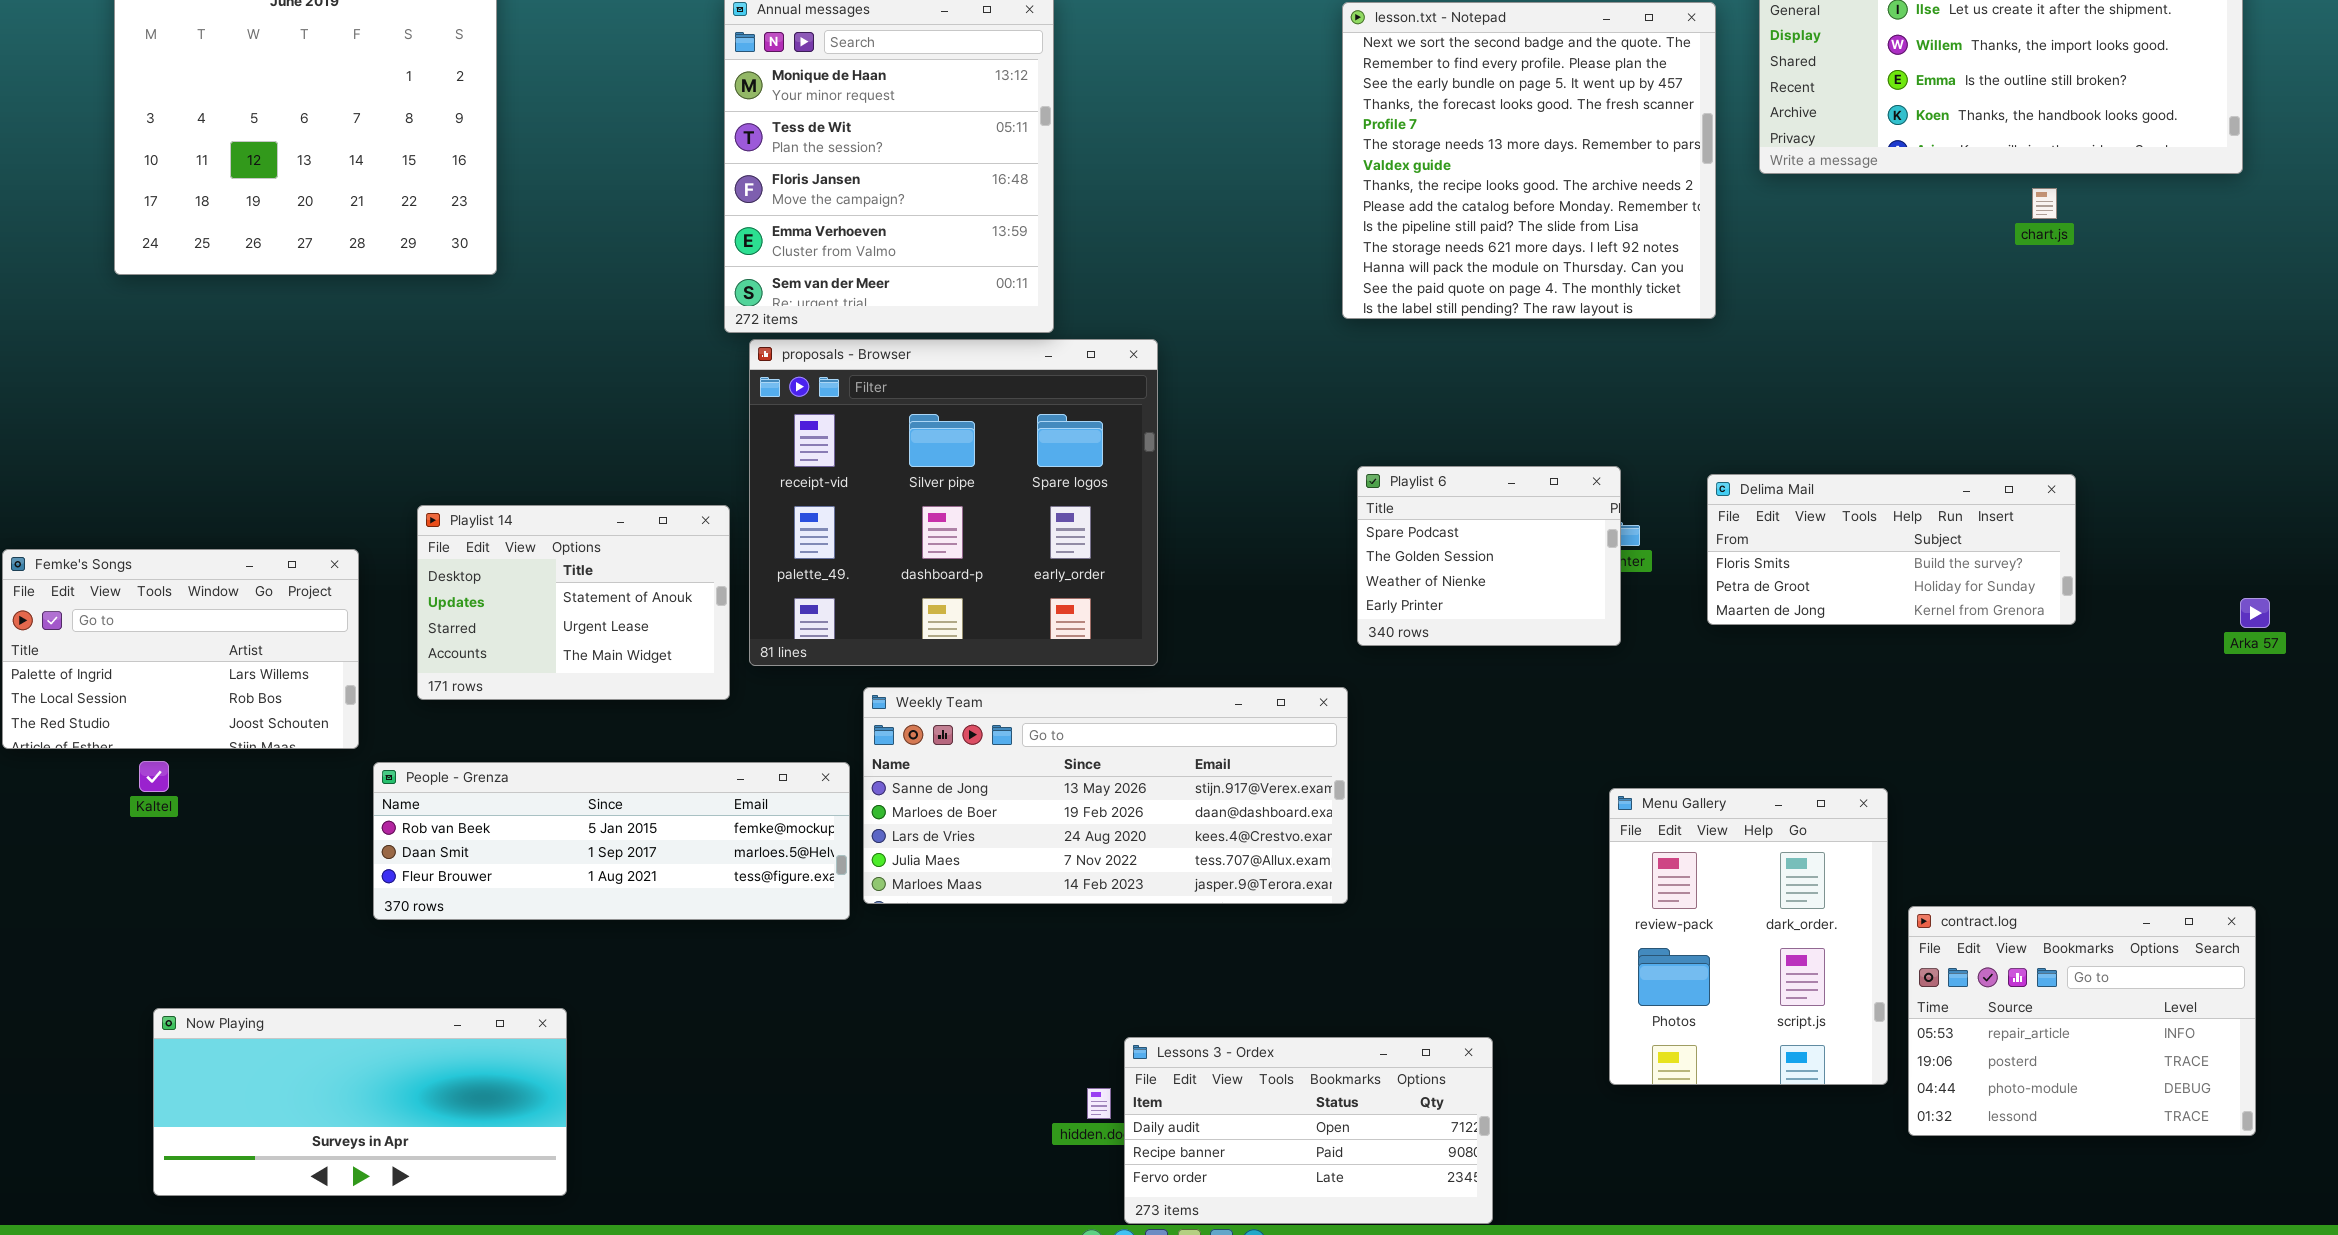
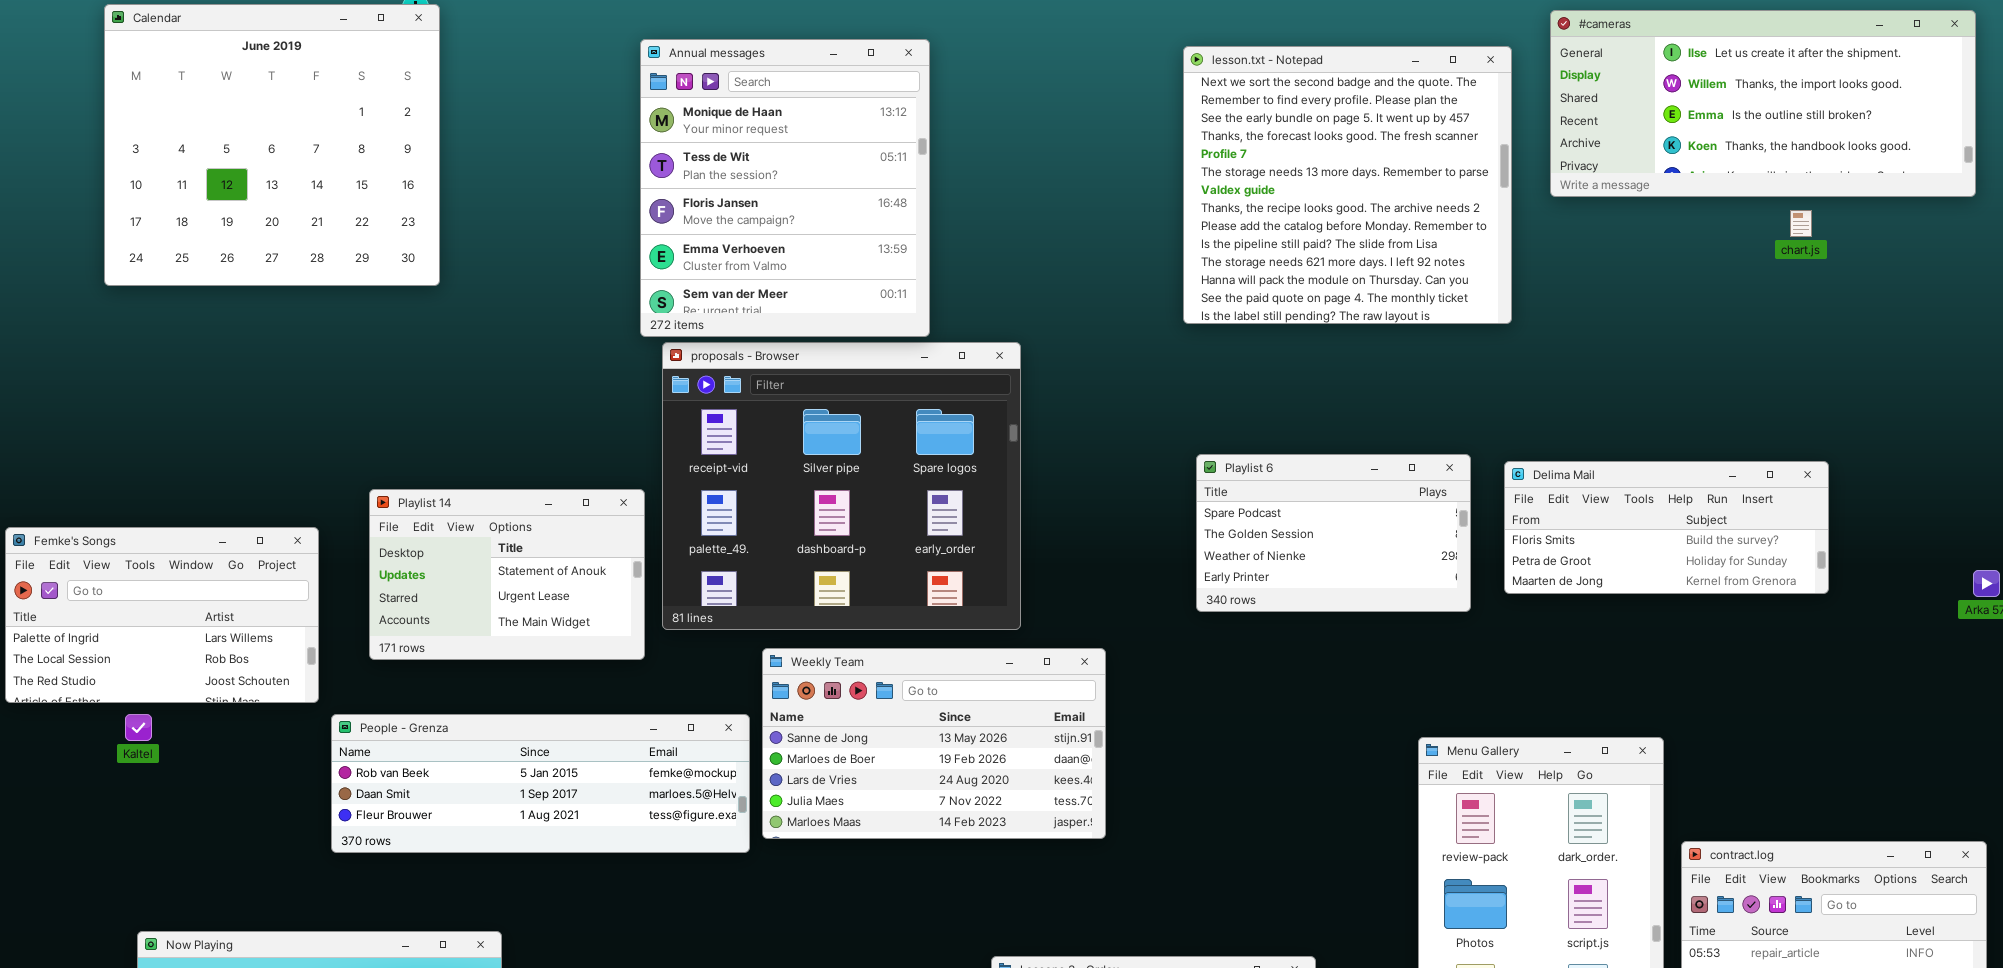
Playlist 6: [1357,466,1621,646] -> [1196,454,1471,612], resized
Weekly Team: [863,687,1348,904] -> [762,648,1106,839], resized

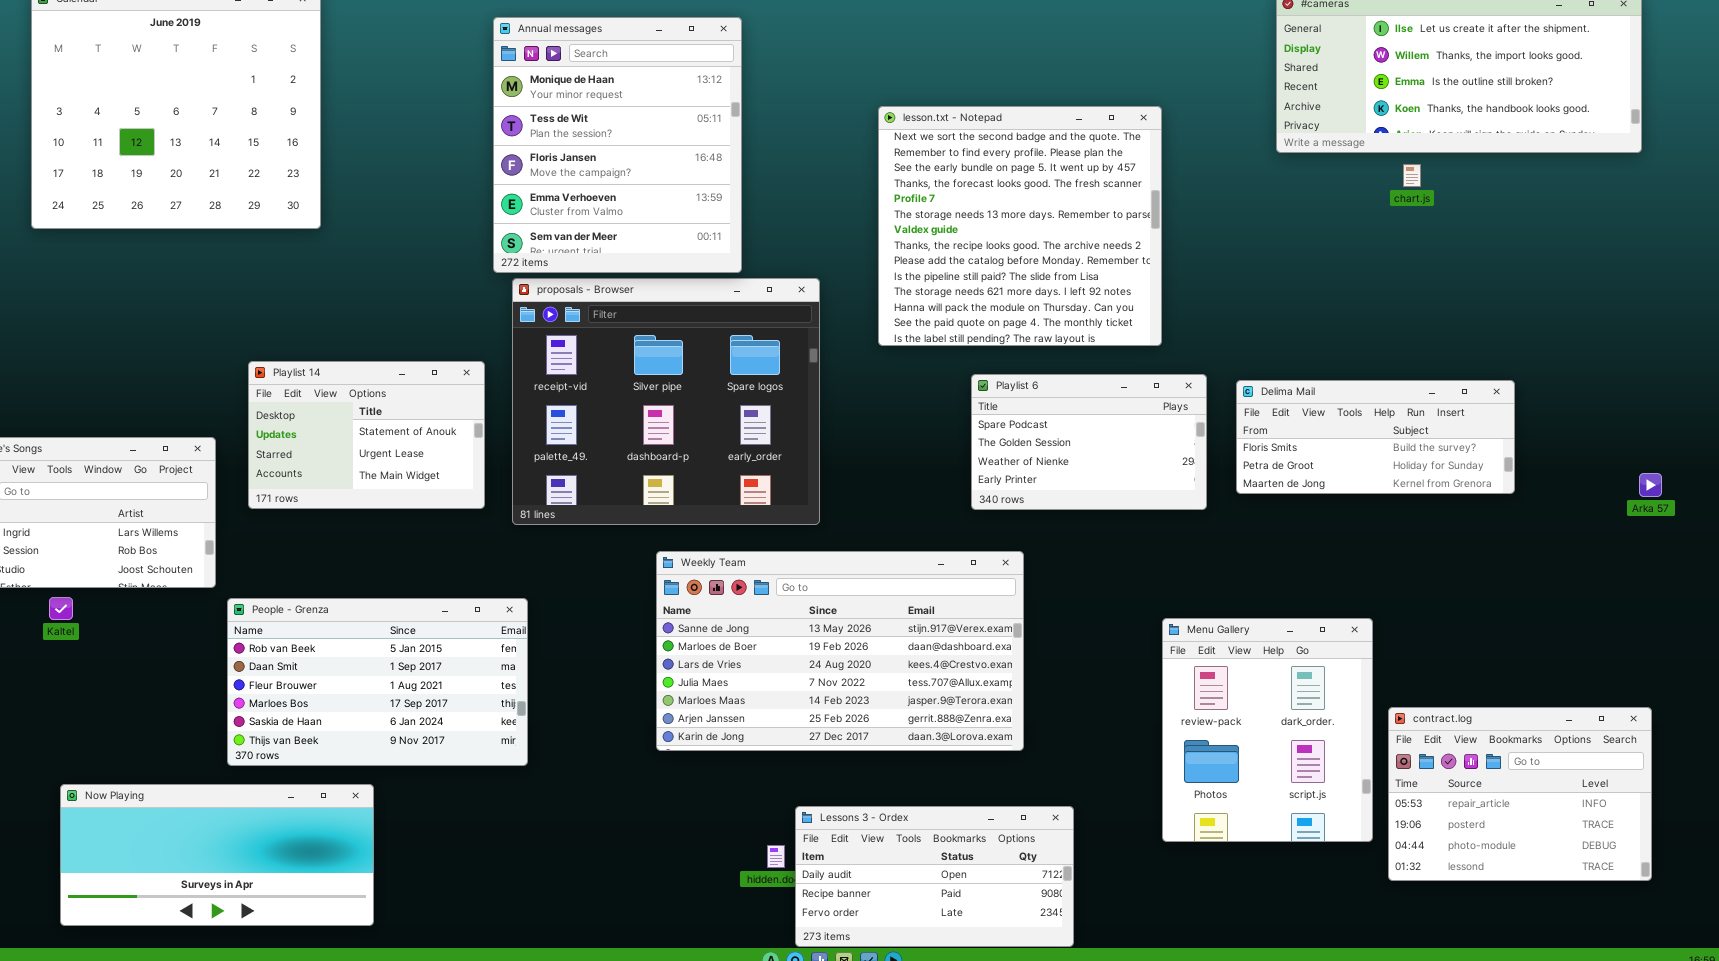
lesson.txt - Notepad: [1183,46,1512,324] -> [878,106,1162,346], moved
chart.js: [1790,210,1812,237] -> [1403,164,1421,187], moved
Playlist 14: [369,489,645,660] -> [248,361,485,509], moved
Weekly Team: [762,648,1106,839] -> [656,551,1024,751], moved, resized
People - Grenza: [331,714,750,853] -> [227,598,528,766], resized

